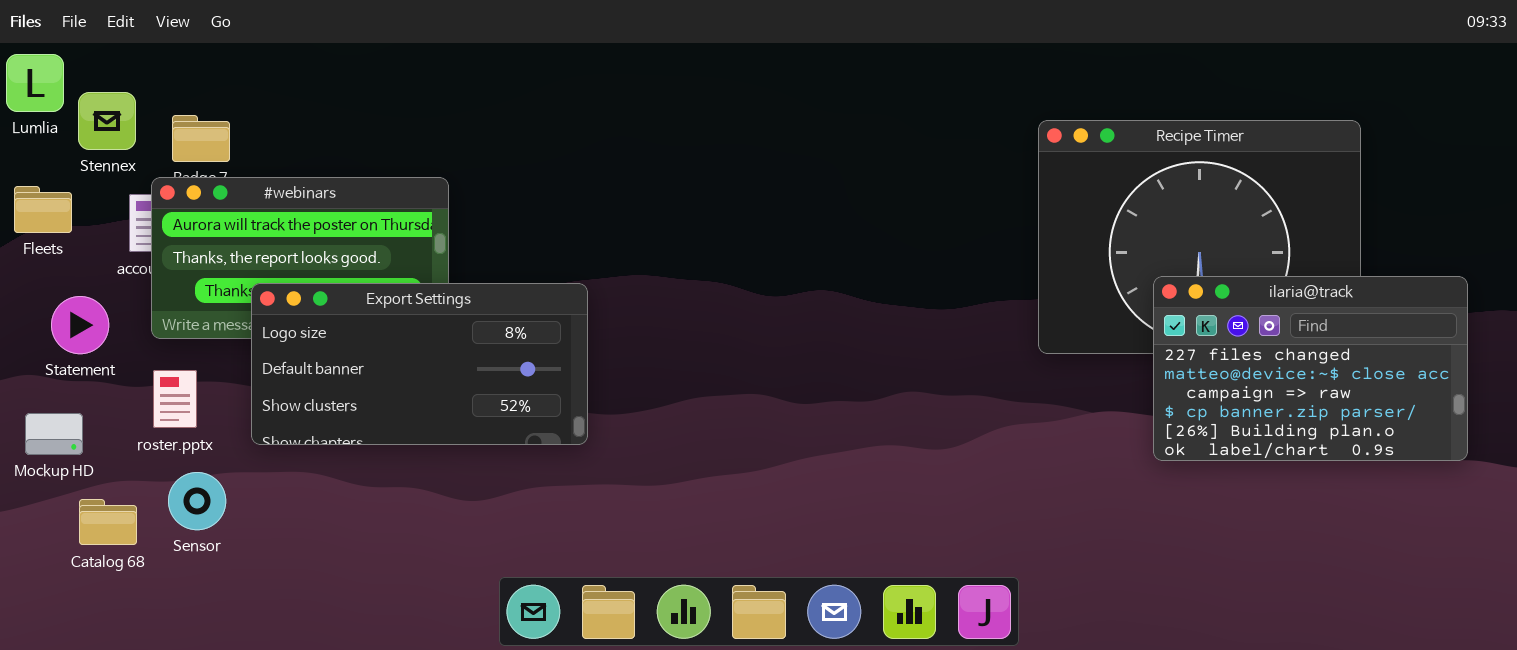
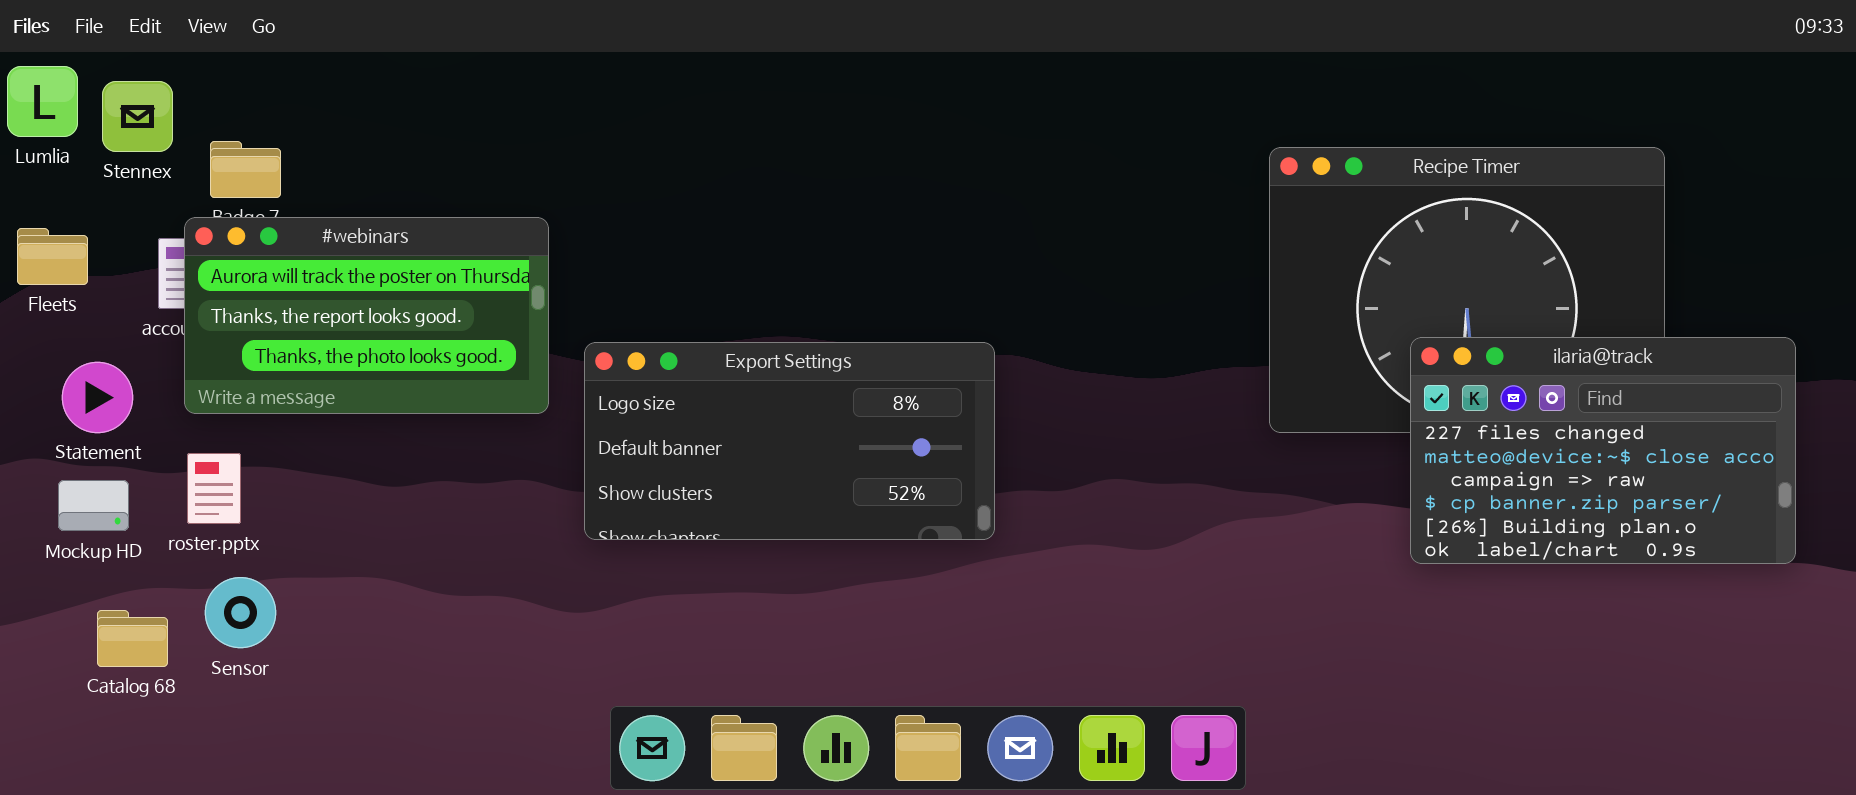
Stennex: [78,92,136,150] -> [102,81,173,152], moved
Export Settings: [251,283,588,445] -> [584,342,995,540], moved
Mockup HD: [25,413,83,455] -> [58,480,129,531], moved

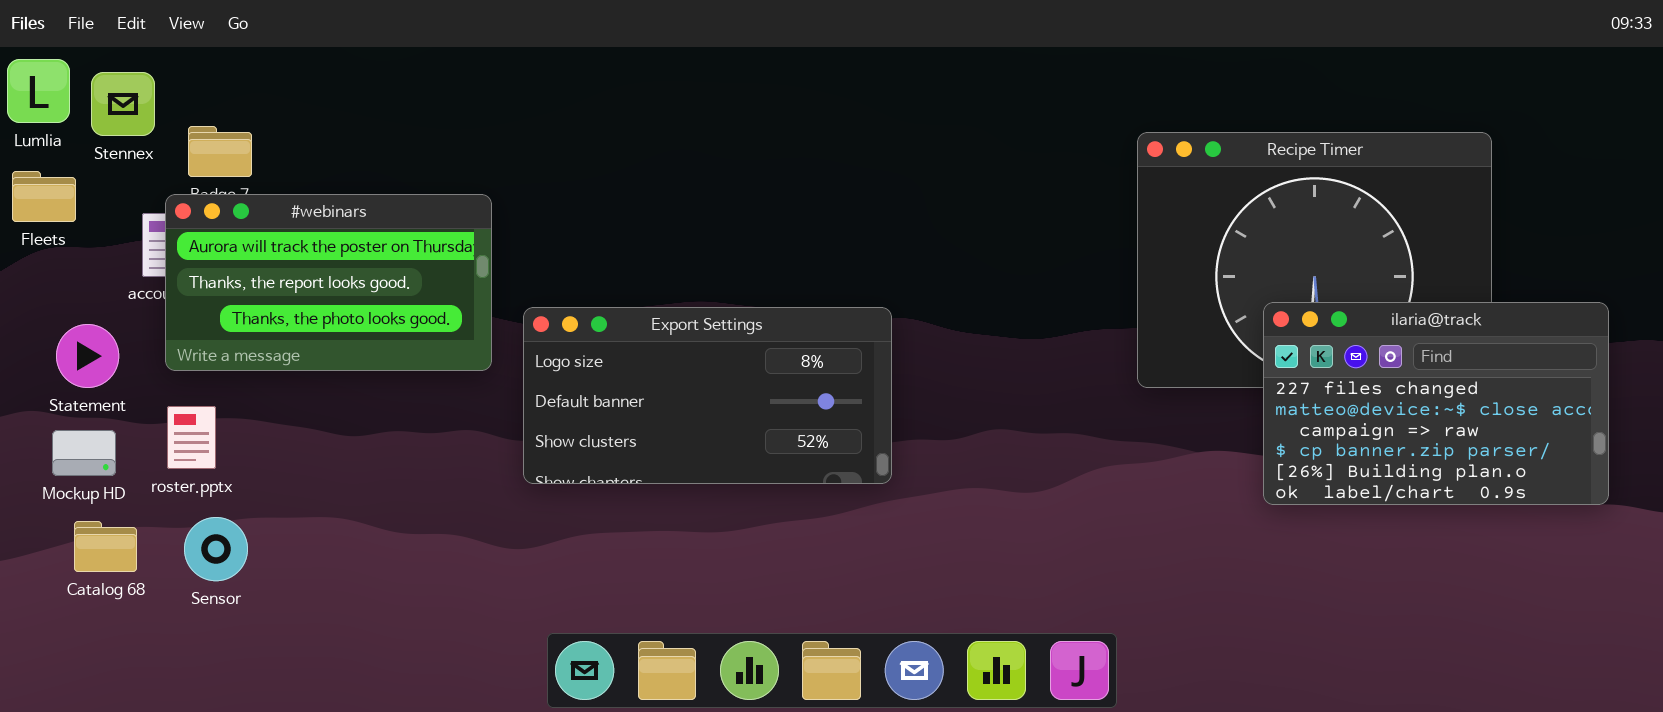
Fleets: [17,228,88,285] -> [12,171,76,222], moved
Catalog 68: [97,610,168,667] -> [74,521,137,572], moved

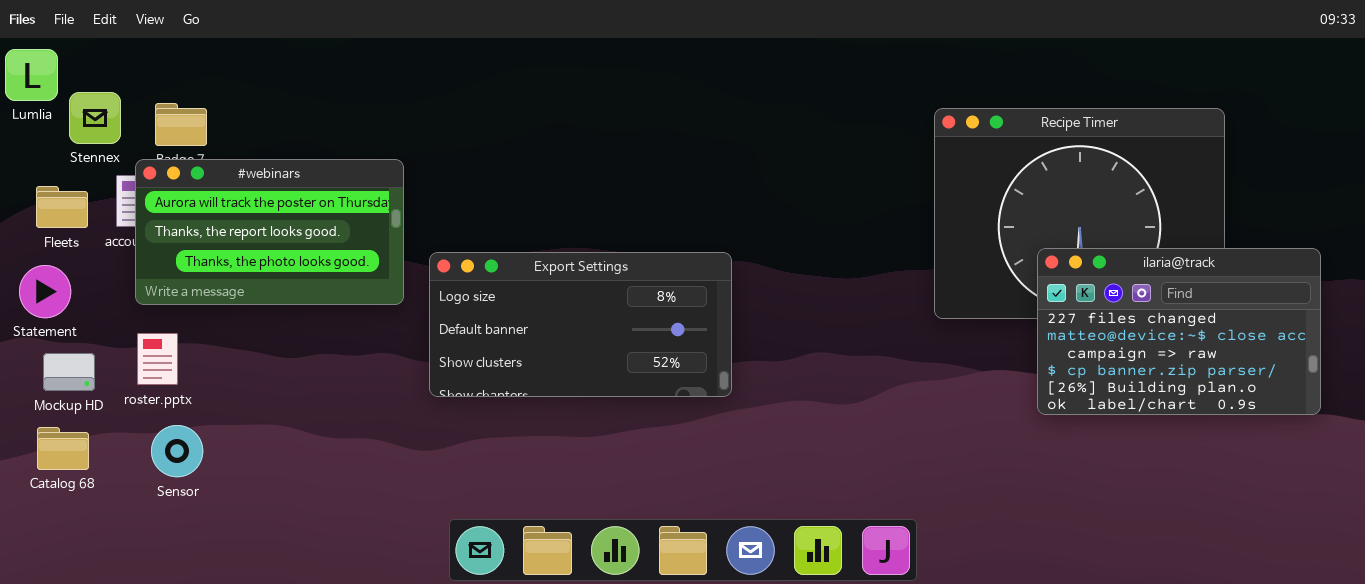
Stennex: [91,72,155,136] -> [69,92,121,144], moved
Fleets: [12,171,76,222] -> [36,186,88,228], moved
Statement: [56,324,119,388] -> [19,265,71,318], moved
Catalog 68: [74,521,137,572] -> [37,427,89,470], moved

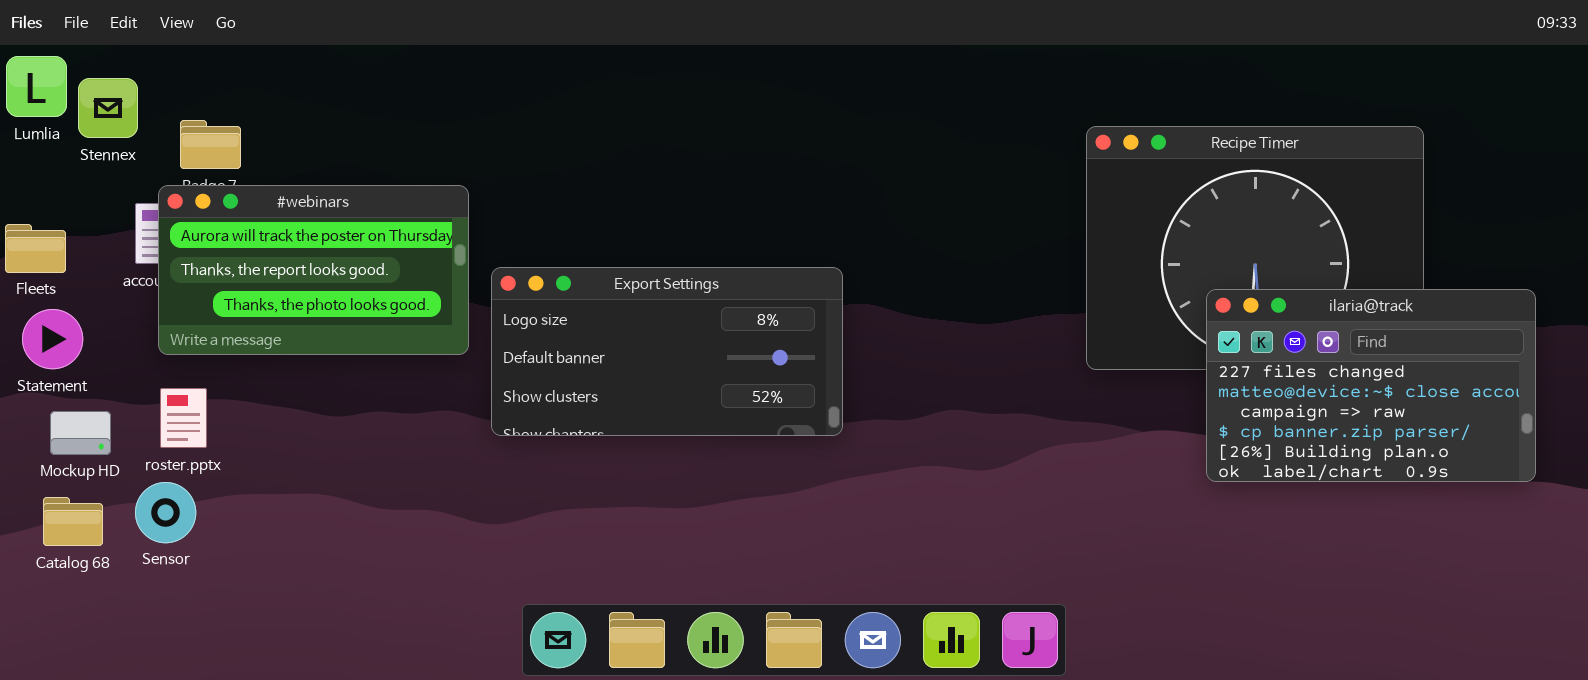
Stennex: [69,92,121,144] -> [78,78,138,138], moved
Fleets: [36,186,88,228] -> [5,224,66,273], moved
Export Settings: [429,252,732,397] -> [491,267,843,436], moved
Sensor: [151,425,203,477] -> [135,482,196,543], moved

